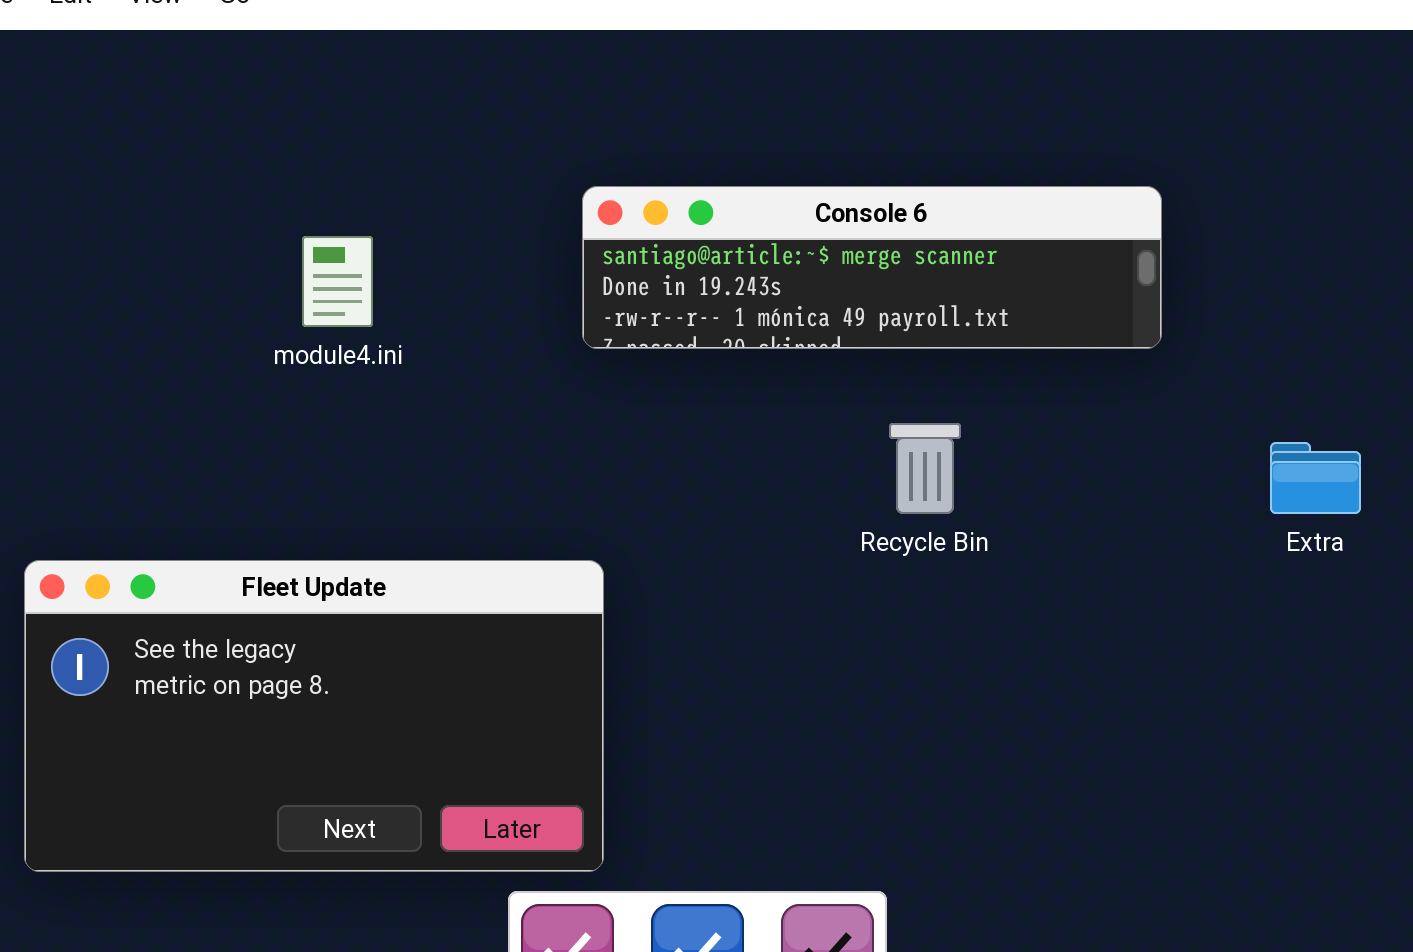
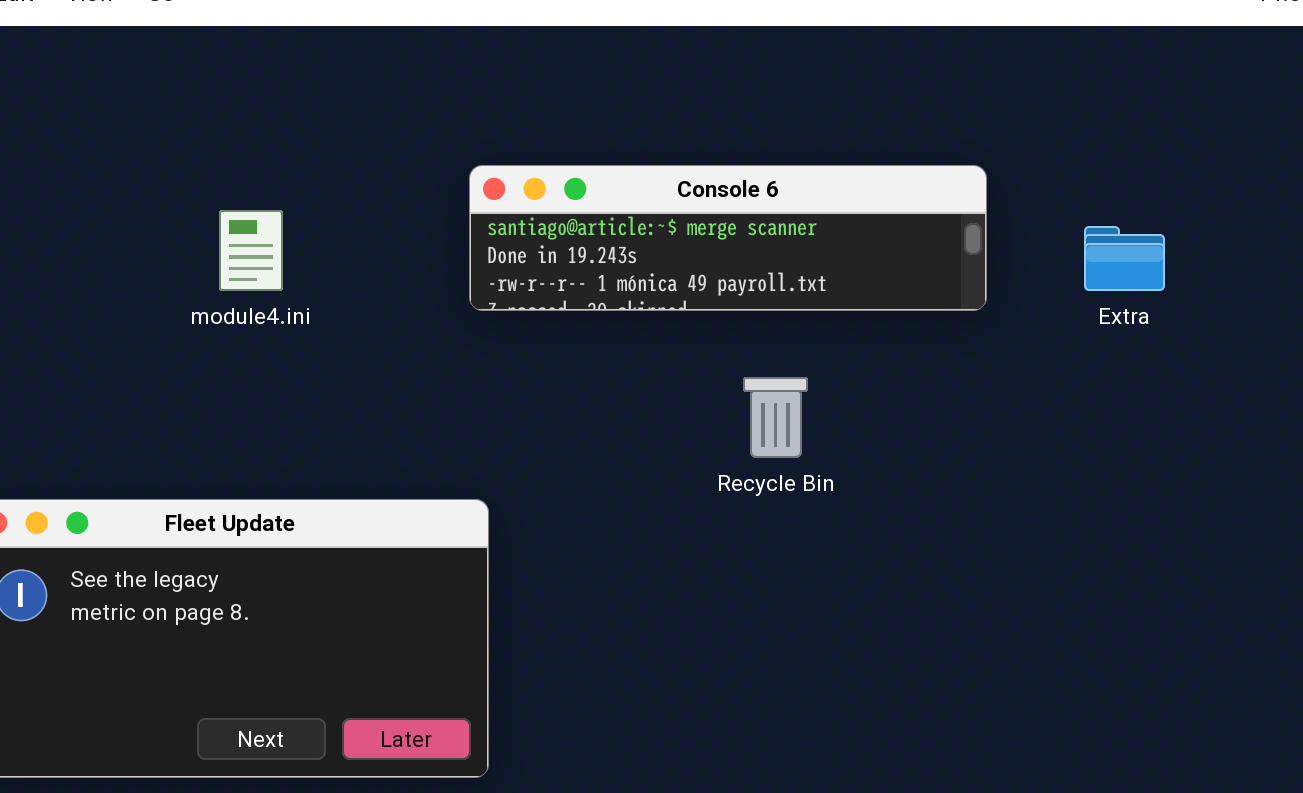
Extra: [1270,442,1361,514] -> [1084,226,1165,291], moved

